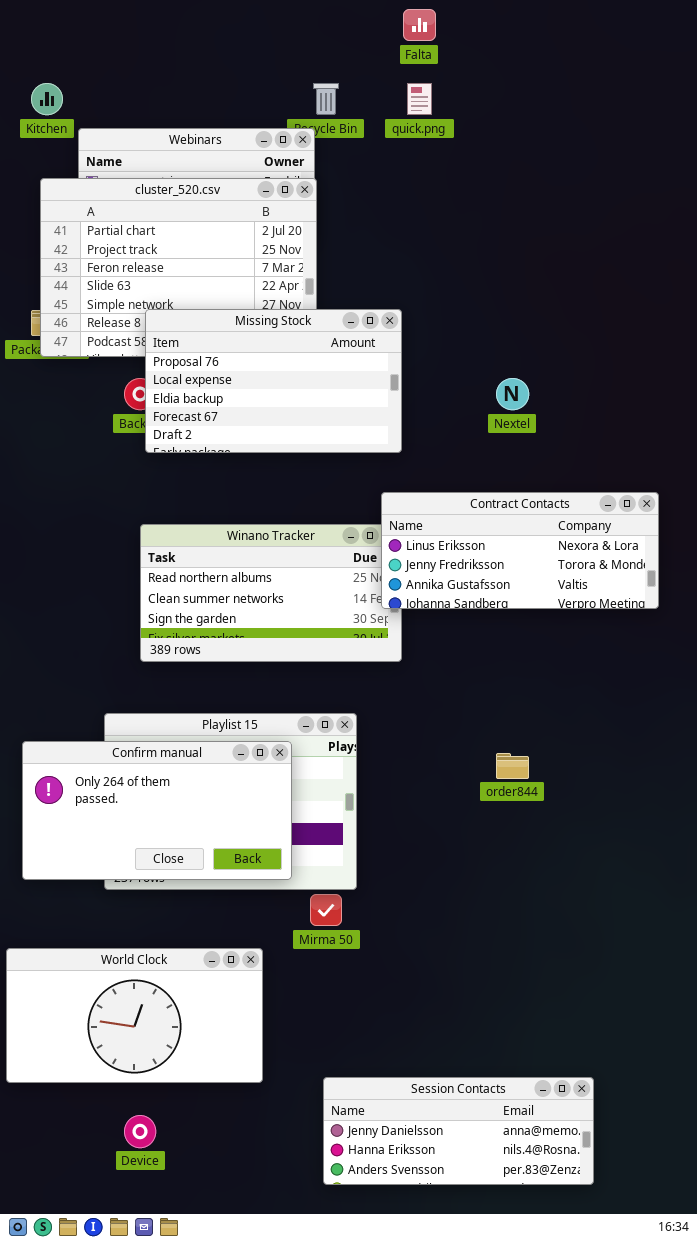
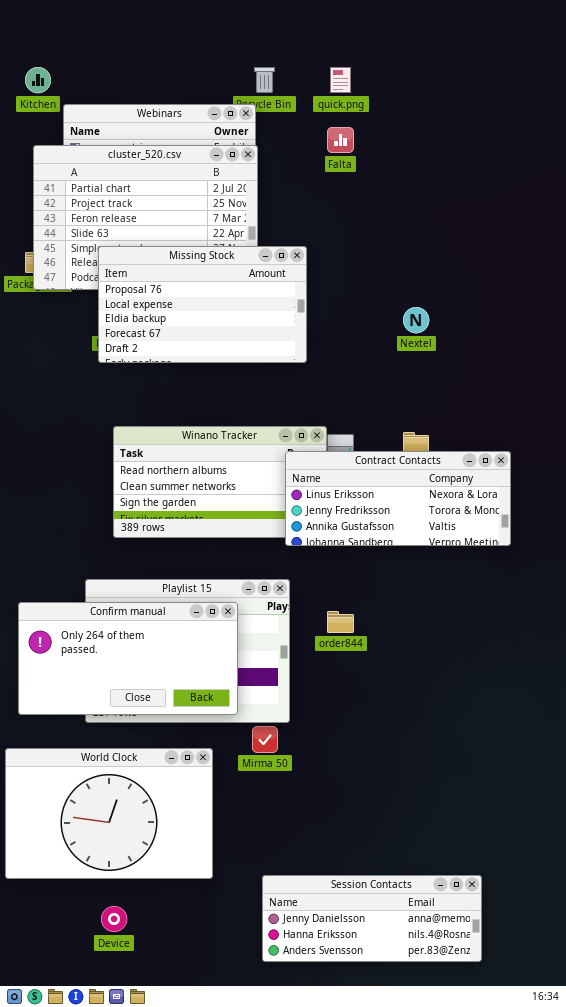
Falta: [403,9,436,41] -> [327,127,354,153], moved
Missing Stock: [145,309,402,453] -> [98,246,307,363], moved
Contract Contacts: [381,492,659,609] -> [285,451,511,546], moved
order844: [496,753,529,779] -> [327,611,354,633], moved
World Clock: [6,948,263,1083] -> [5,748,213,879], resized

